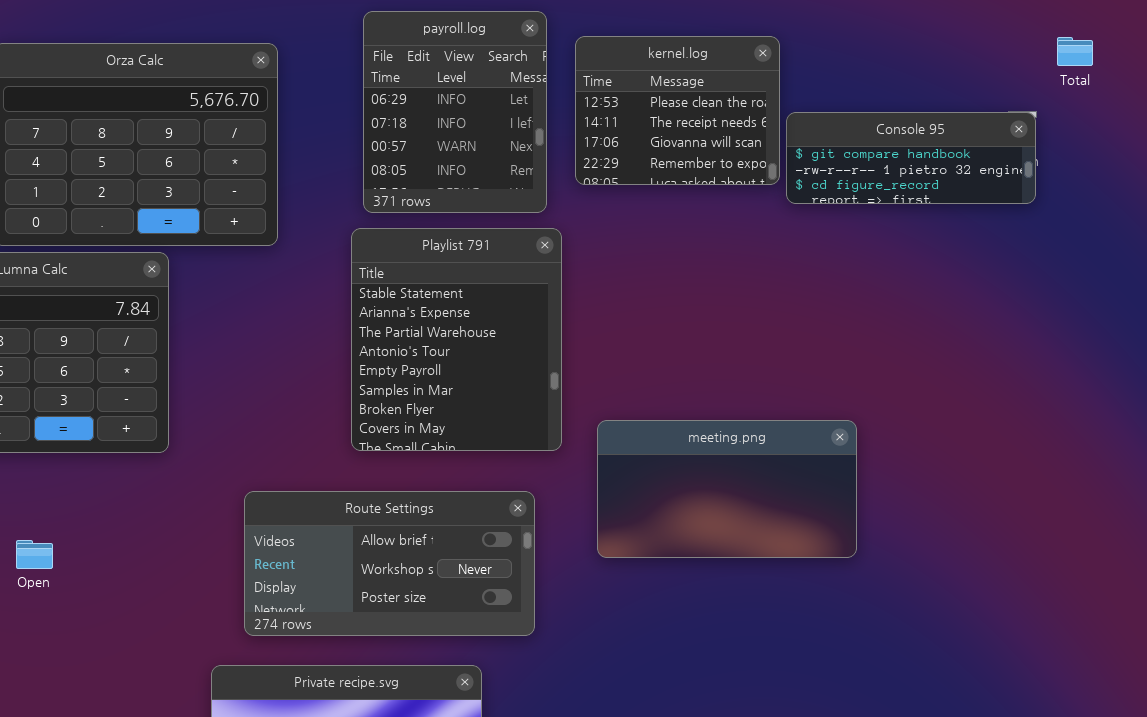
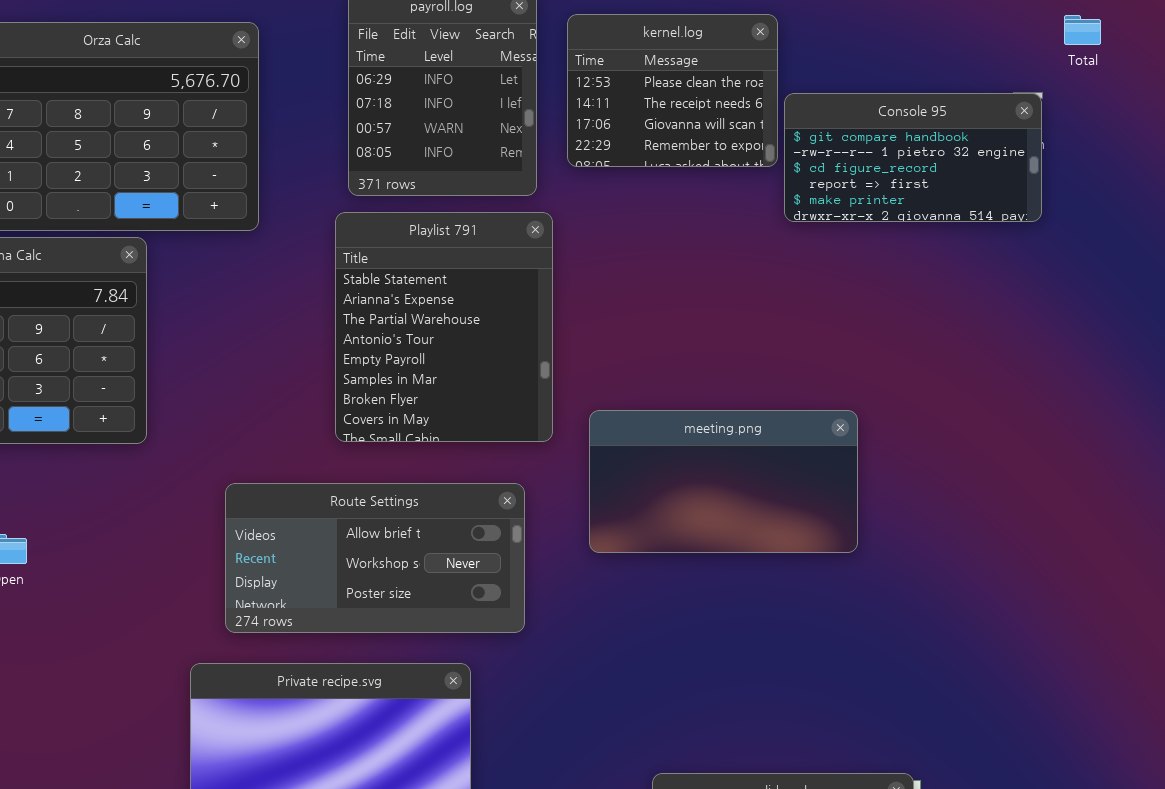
Console 95: [786,112,1036,204] -> [784,93,1042,222], resized

